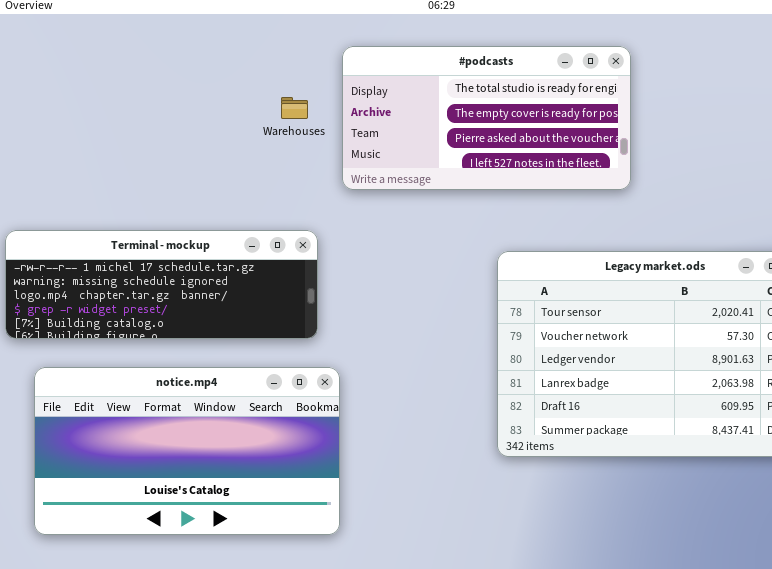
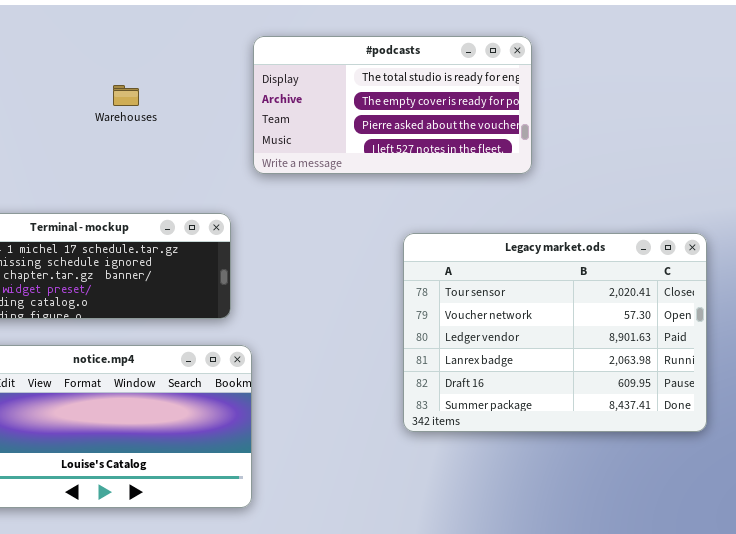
Warehouses: [281,97,308,119] -> [113,85,139,106], moved

